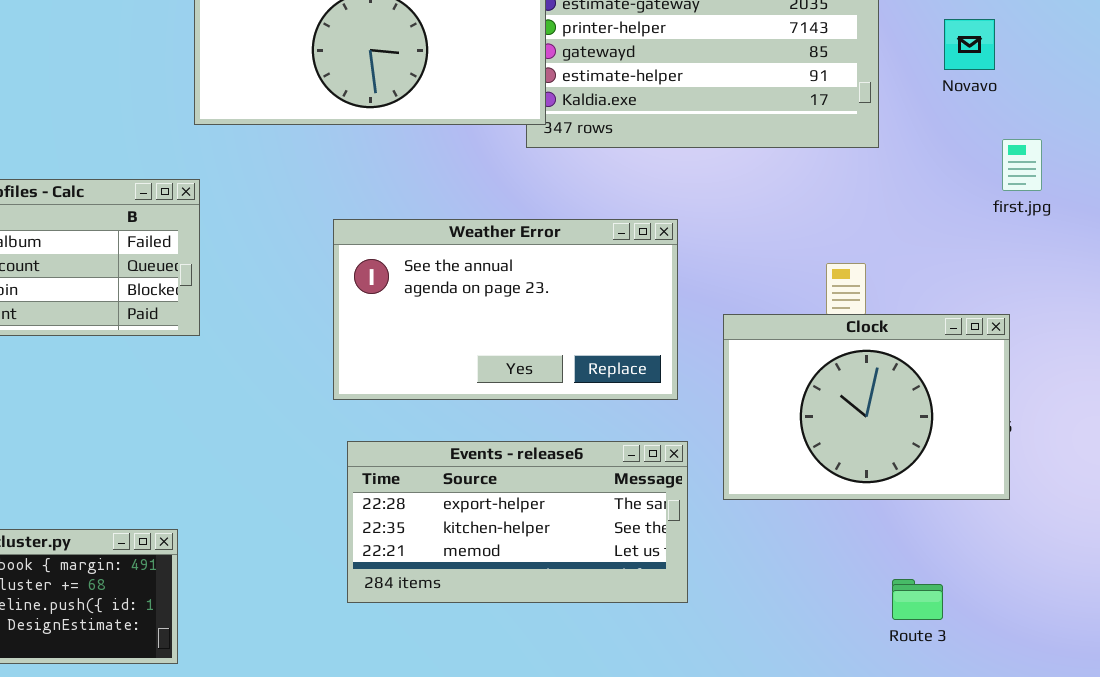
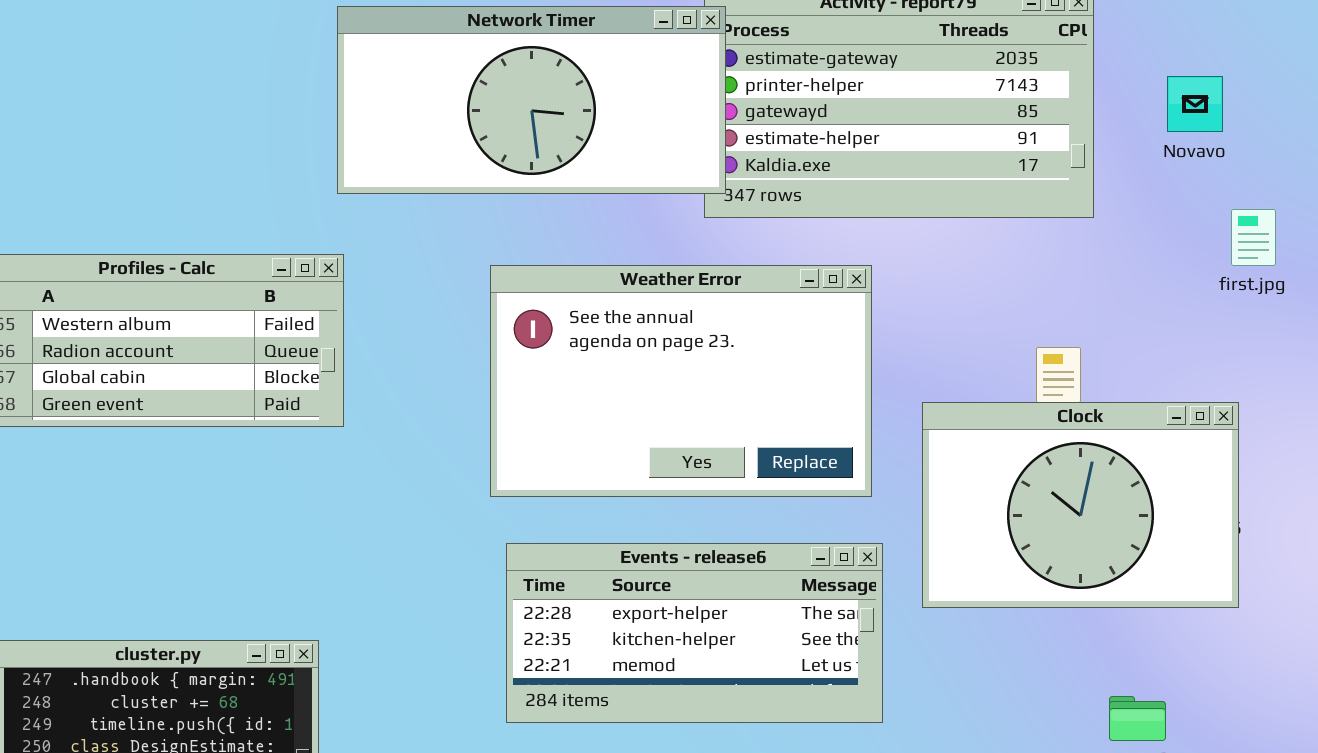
Weather Error: [333,219,678,400] -> [490,265,872,497], resized

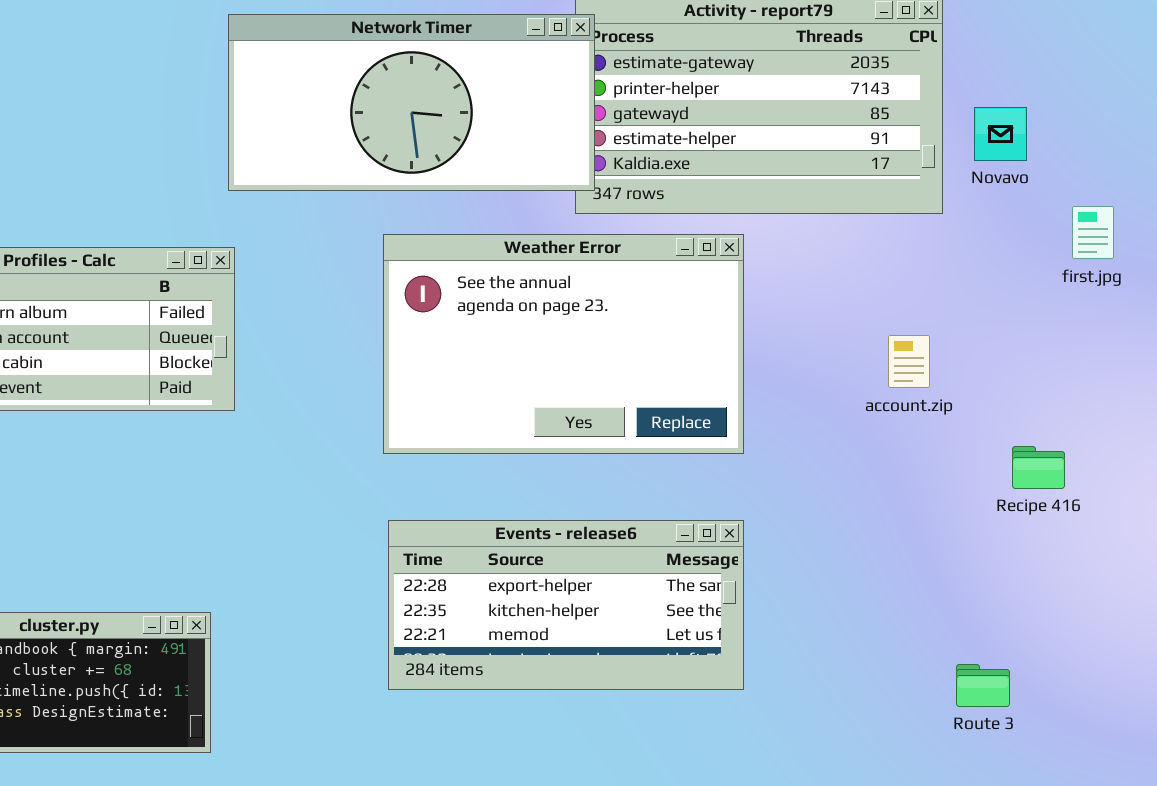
Novavo: [1167,76,1223,132] -> [974,107,1027,161], moved
Weather Error: [490,265,872,497] -> [383,234,744,454], moved
Clock: [922,402,1239,608] -> none, closed

